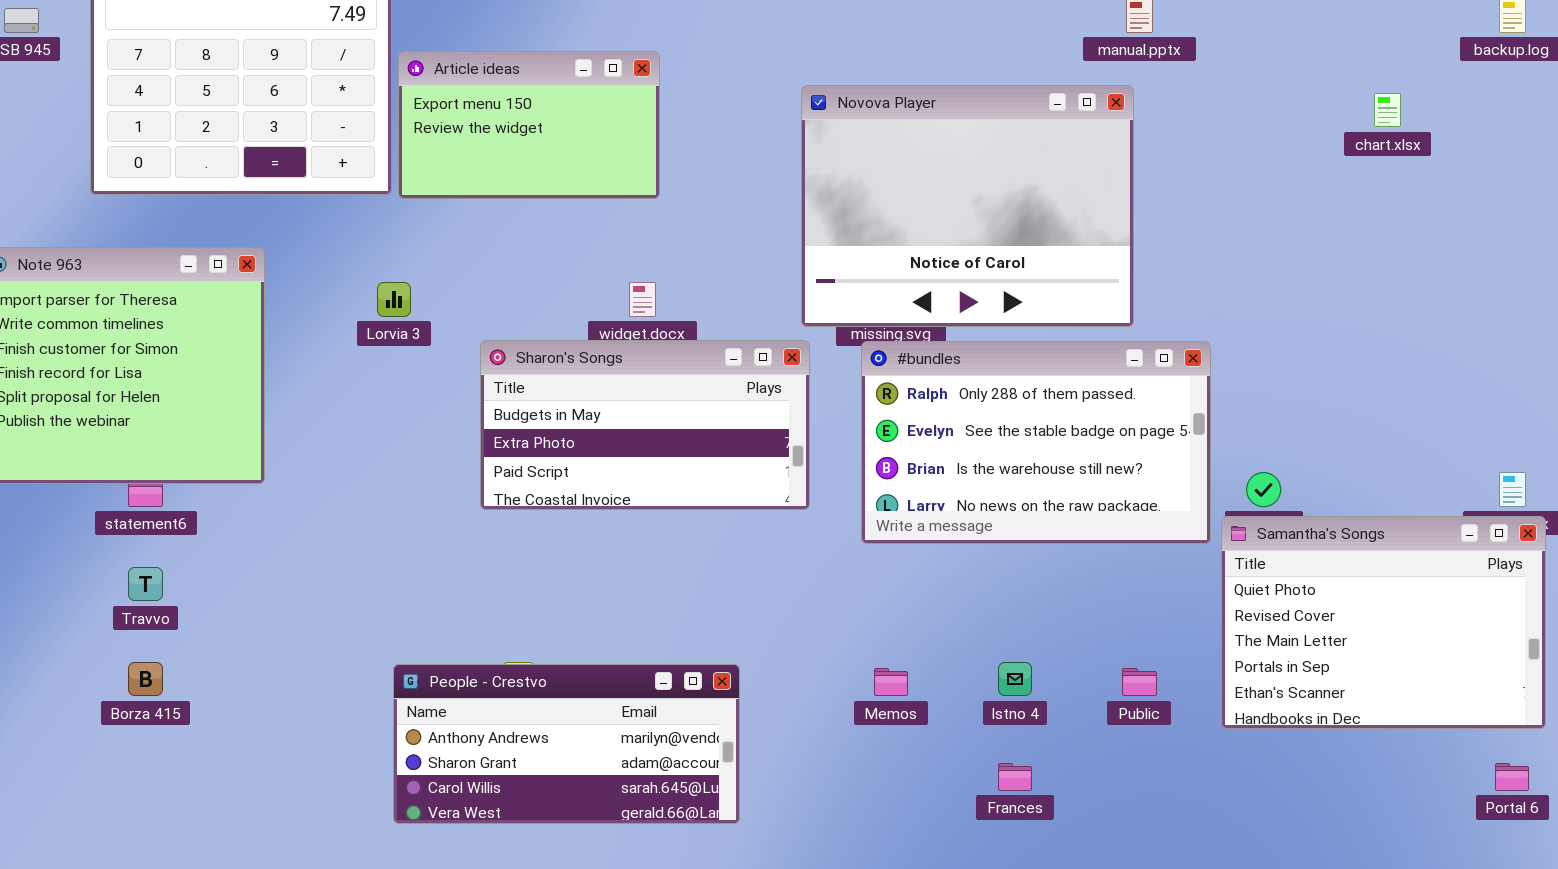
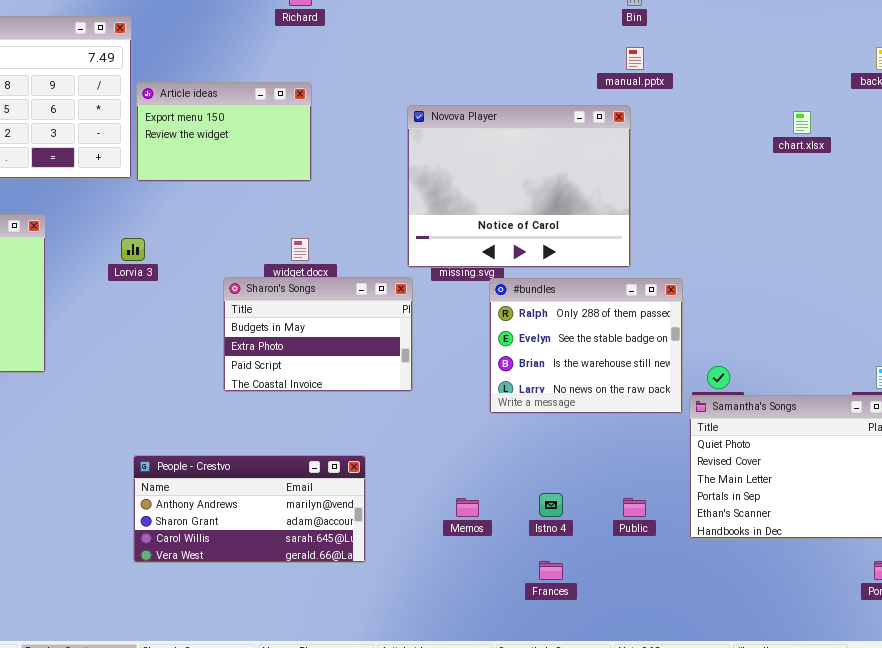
Sharon's Songs: [480,340,810,510] -> [223,277,413,392], resized
#bundles: [861,341,1211,544] -> [489,278,683,414], resized
People - Crestvo: [393,664,740,824] -> [133,455,366,563], moved

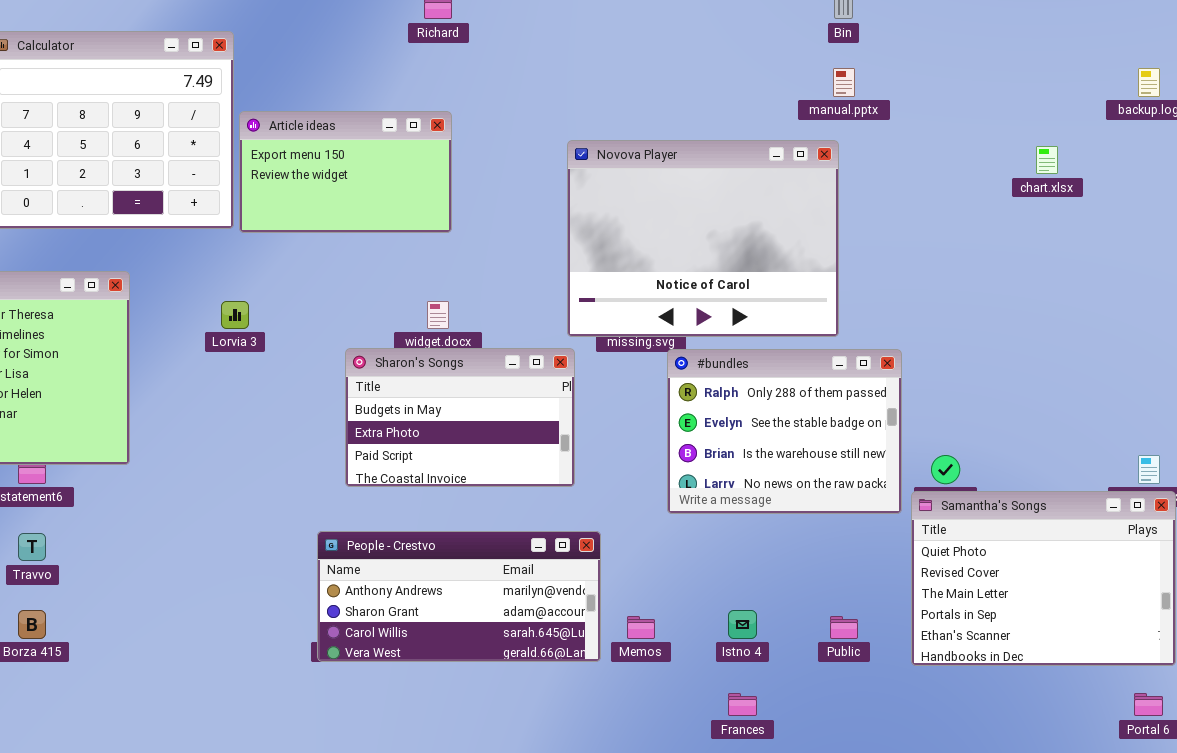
People - Crestvo: [133,455,366,563] -> [317,531,601,662], moved

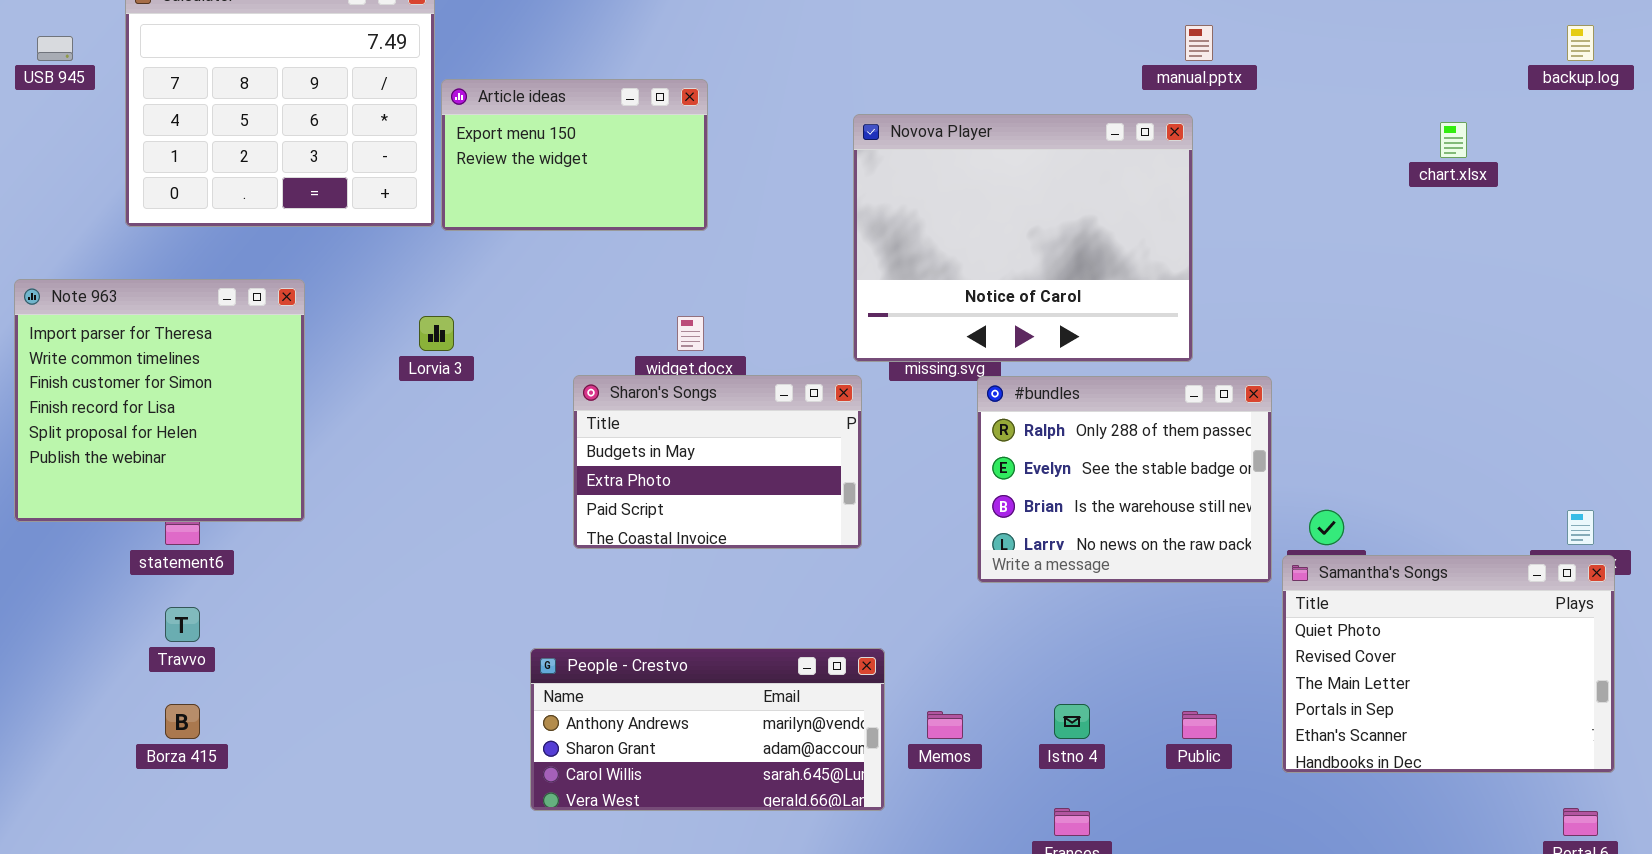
People - Crestvo: [317,531,601,662] -> [530,648,885,811], moved

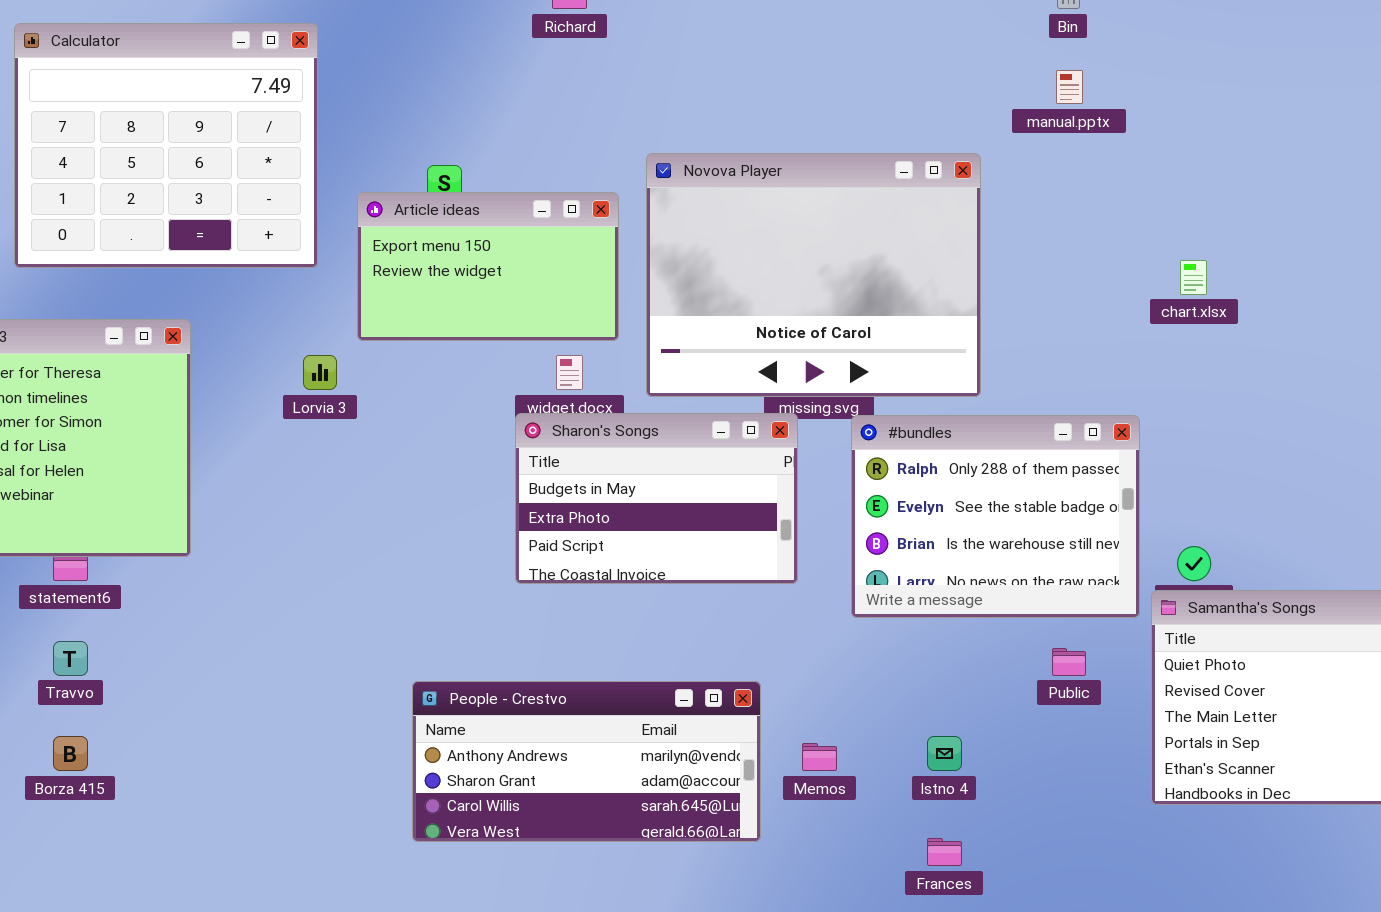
Article ideas: [441,79,708,231] -> [357,192,619,341], moved
Novova Player: [853,114,1193,362] -> [646,153,981,397], moved
chart.xlsx: [1440,122,1467,158] -> [1180,260,1207,295], moved
Sharon's Songs: [573,375,862,549] -> [515,413,798,584], moved
Public: [1182,711,1217,739] -> [1052,648,1086,676], moved

